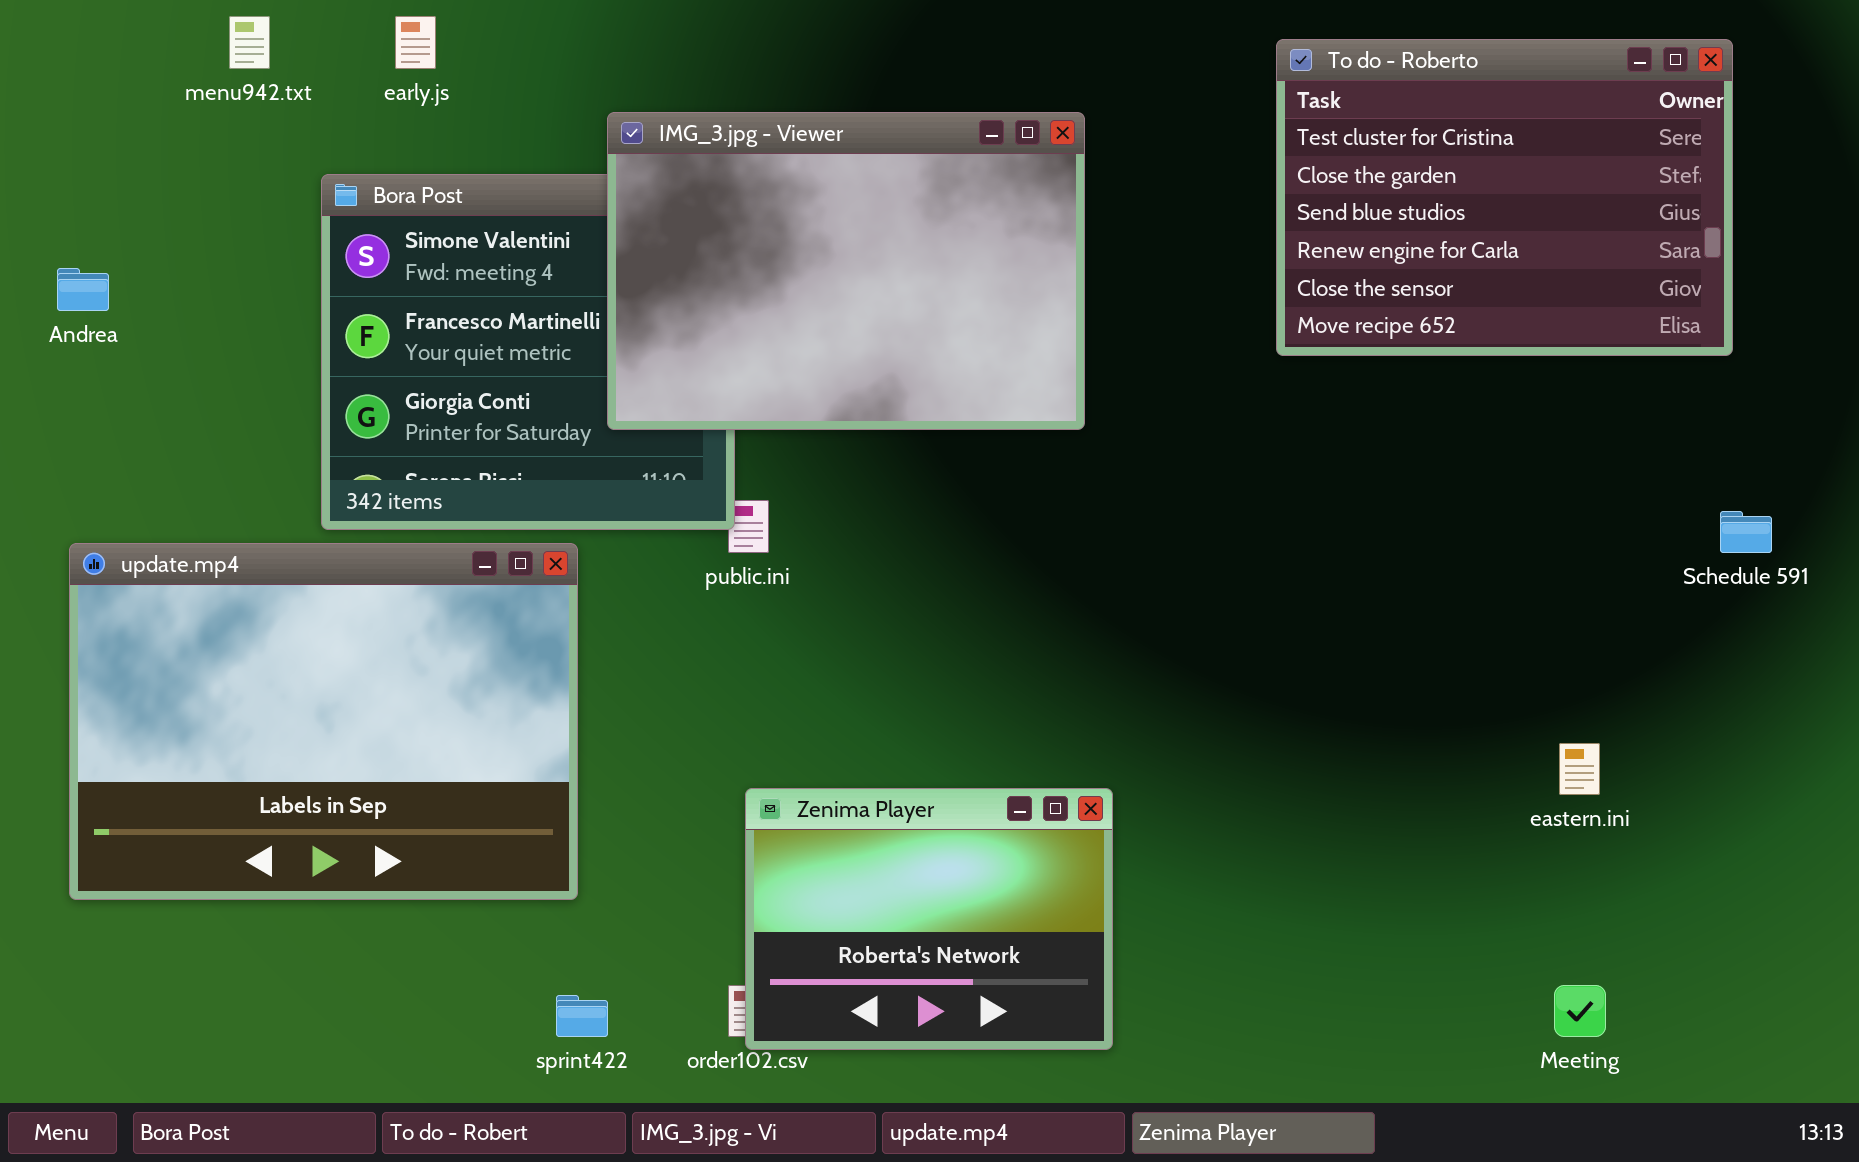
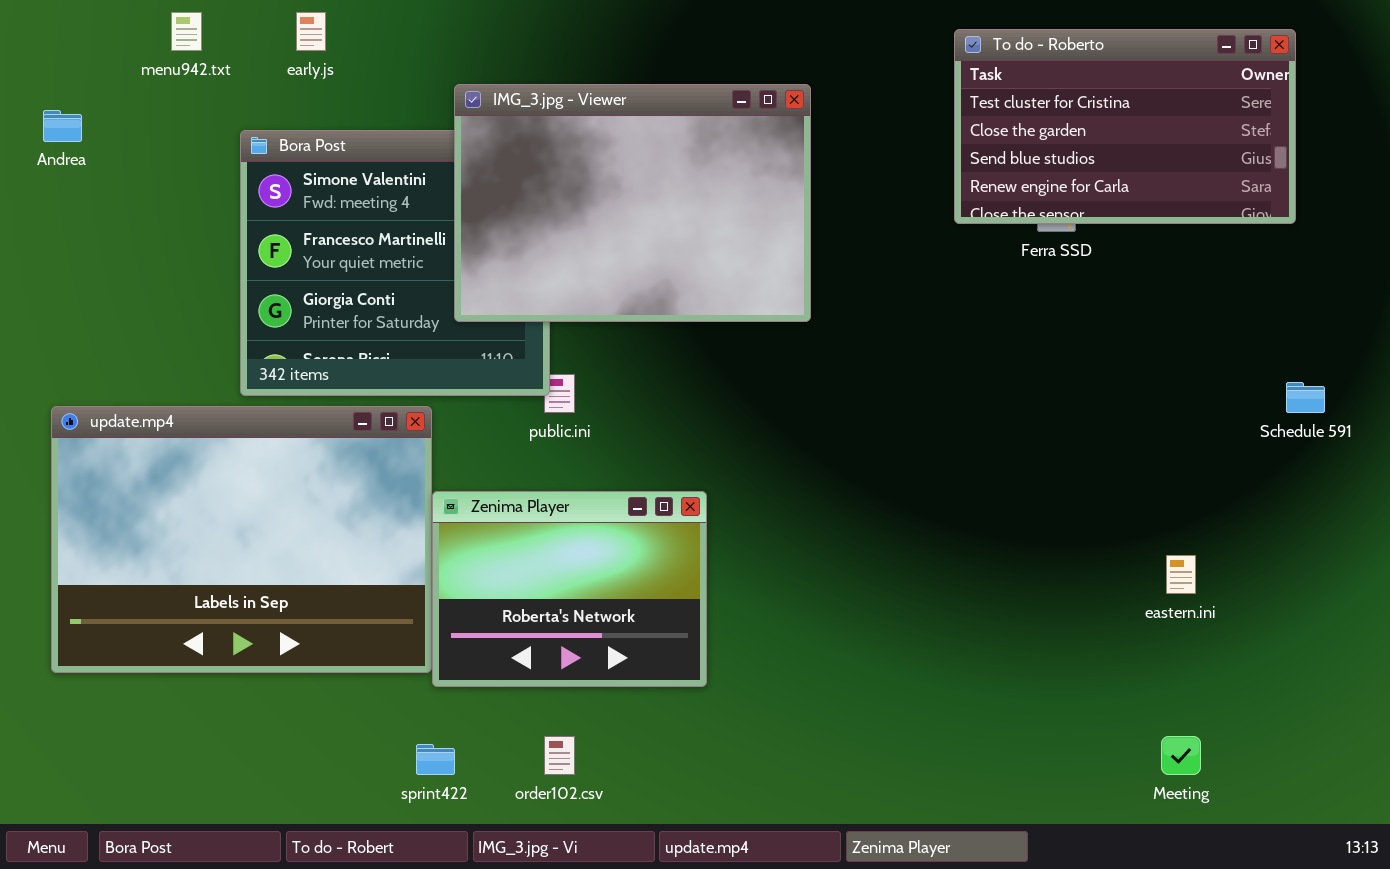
To do - Roberto: [1276,39,1733,356] -> [954,29,1296,224], resized
Andrea: [57,268,109,311] -> [43,110,82,142], moved
Zenima Player: [745,788,1113,1050] -> [432,491,707,687], moved

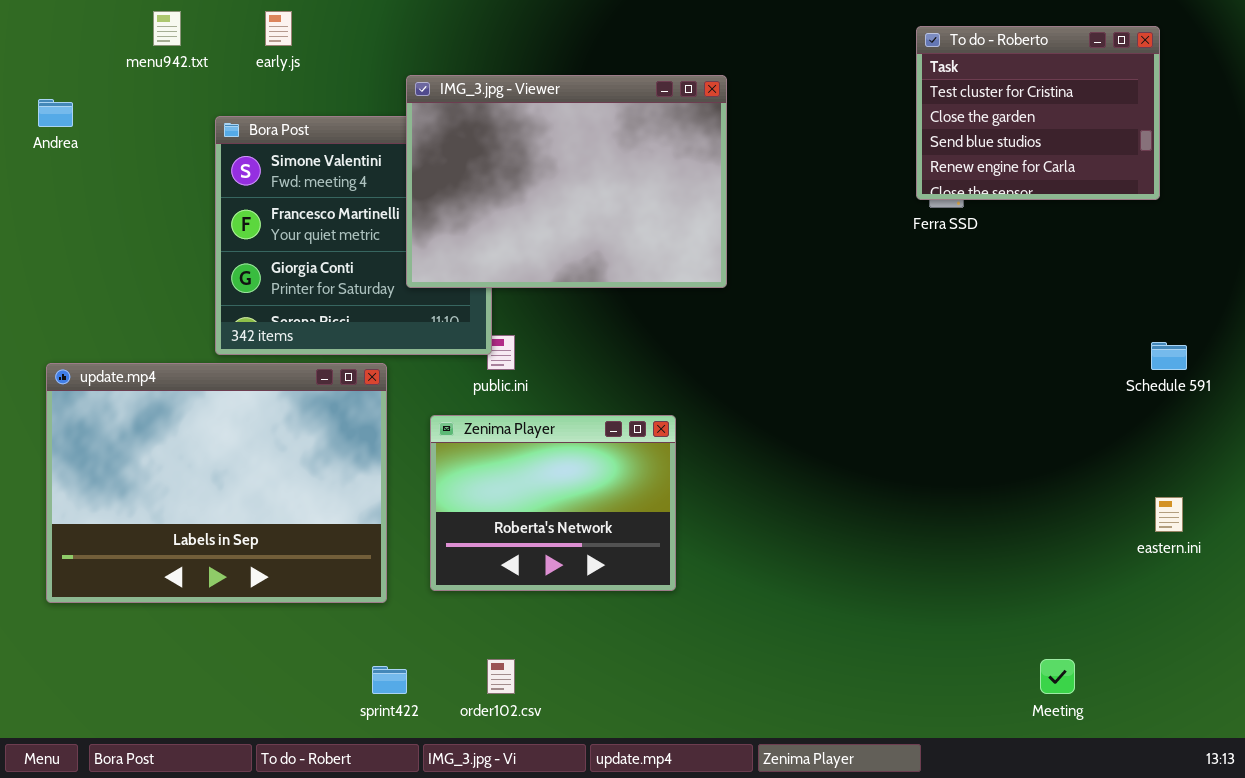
To do - Roberto: [954,29,1296,224] -> [916,26,1160,200], resized
Zenima Player: [432,491,707,687] -> [430,415,676,591], moved
eastern.ini: [1166,555,1196,594] -> [1155,497,1183,532], moved

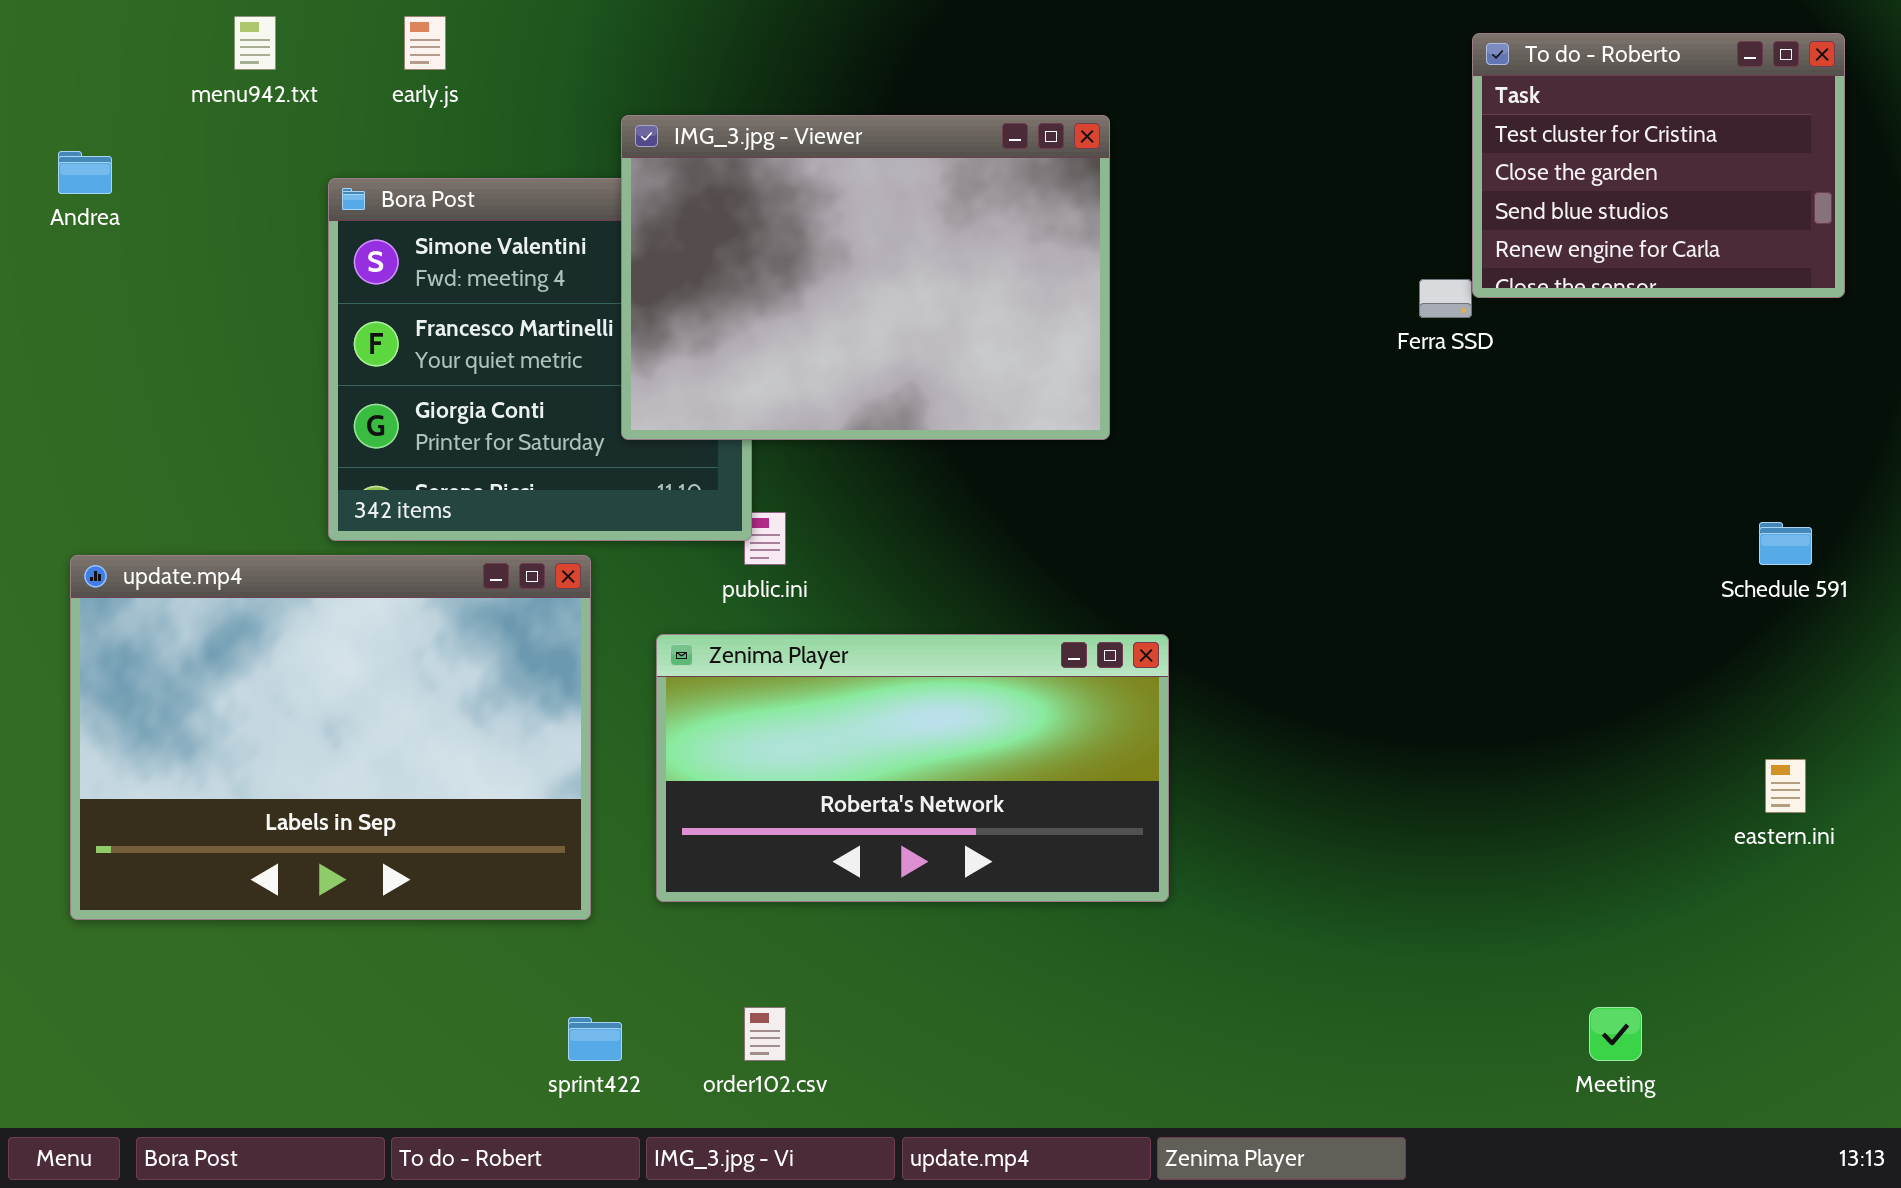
To do - Roberto: [916,26,1160,200] -> [1472,33,1845,298], moved
Zenima Player: [430,415,676,591] -> [656,634,1169,902], resized

